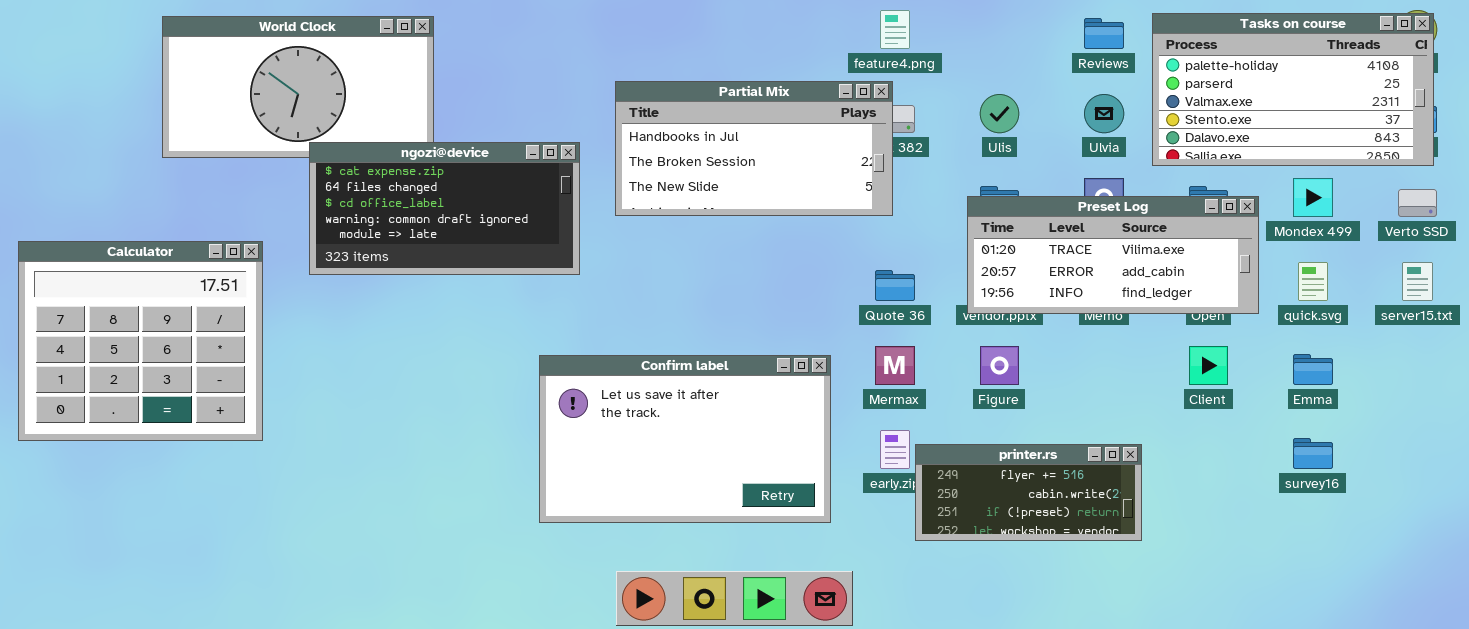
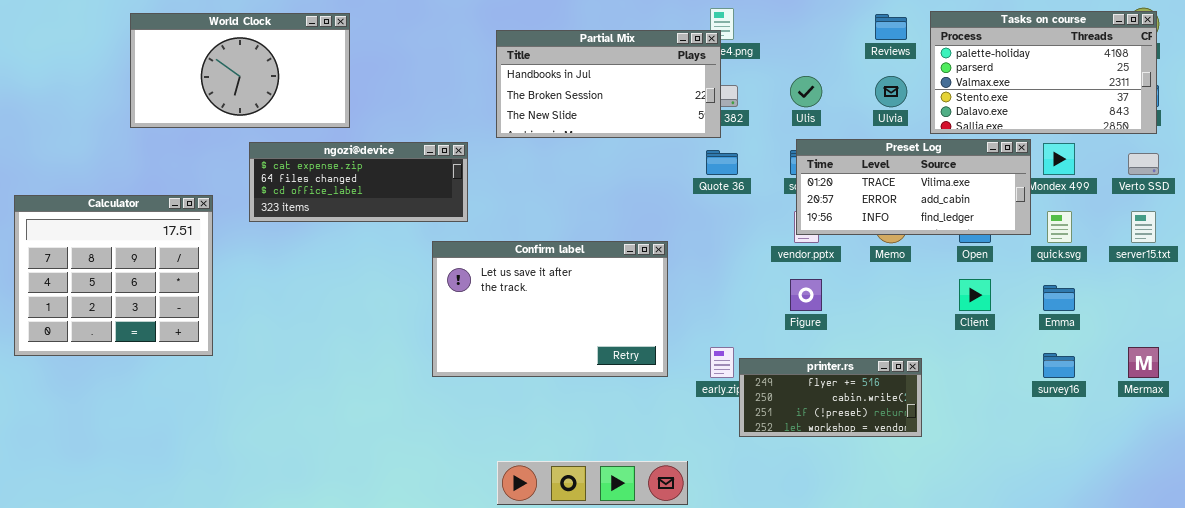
Partial Mix: [615,81,893,216] -> [496,30,721,138], moved
ngozi@device: [309,142,580,275] -> [249,142,468,222], resized
Preset Log: [967,196,1259,314] -> [796,139,1031,235], moved
Quote 36: [875,270,915,301] -> [706,150,738,175], moved
Mermax: [875,346,915,385] -> [1128,347,1159,378], moved
Confirm label: [539,355,831,523] -> [432,241,668,377], moved

